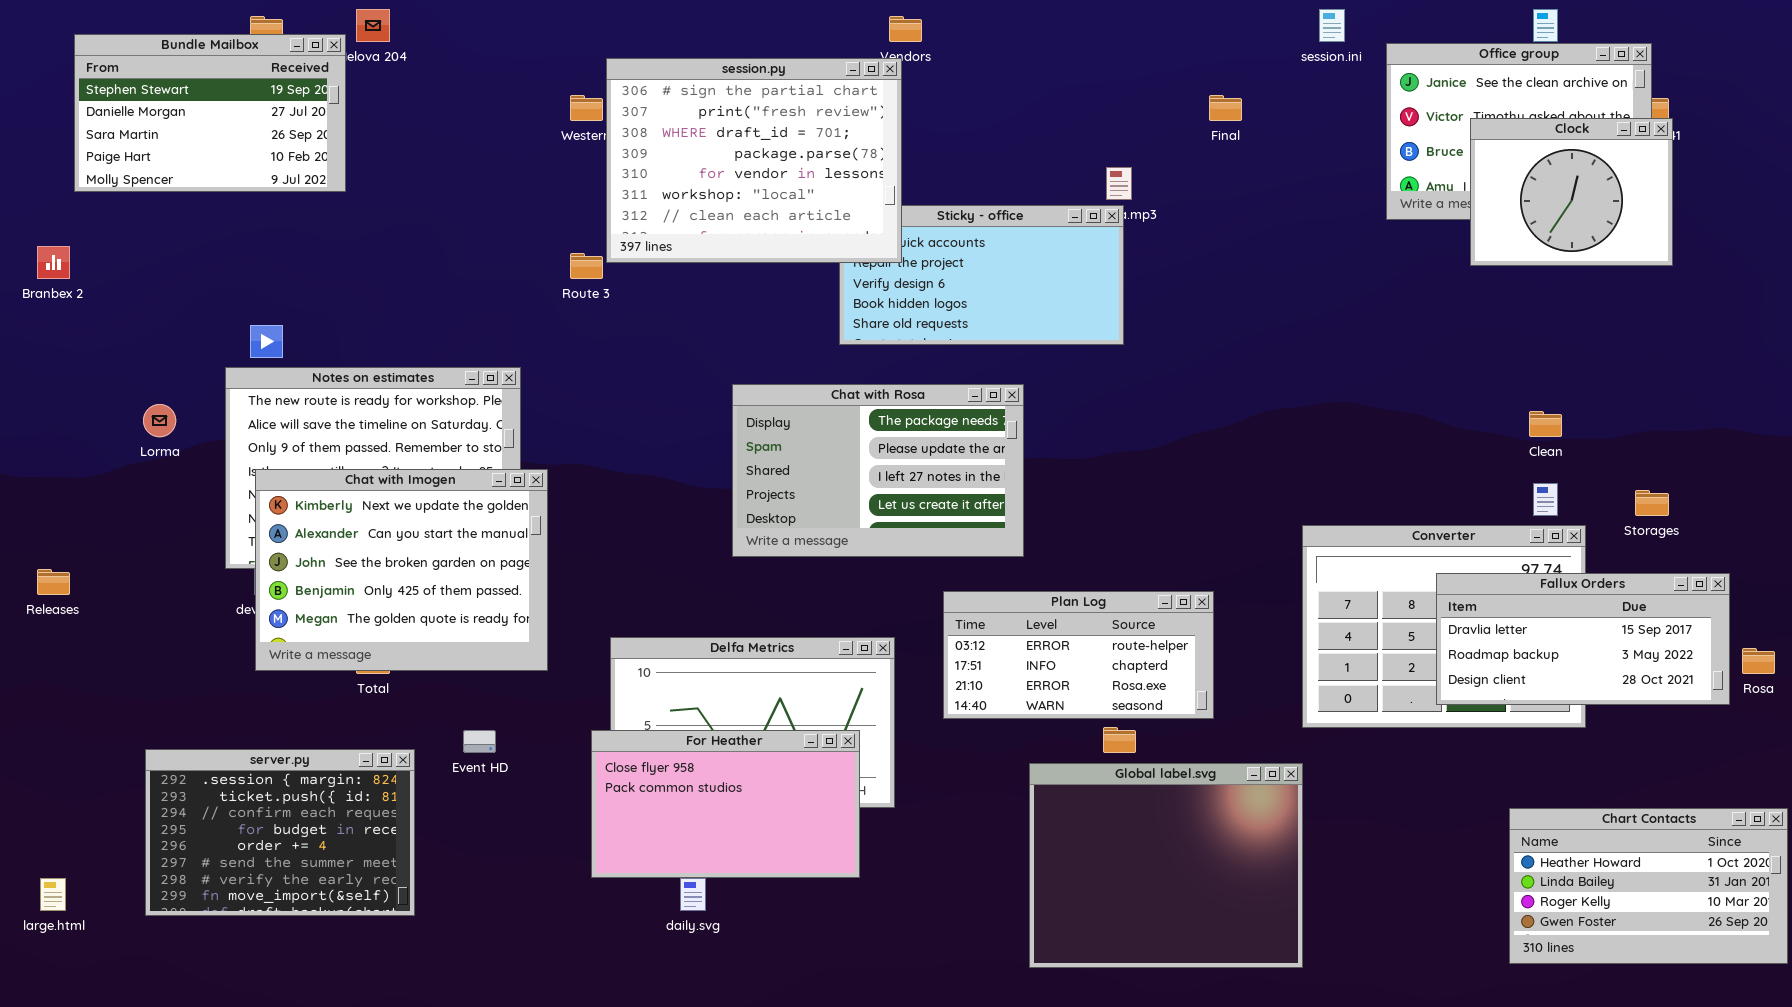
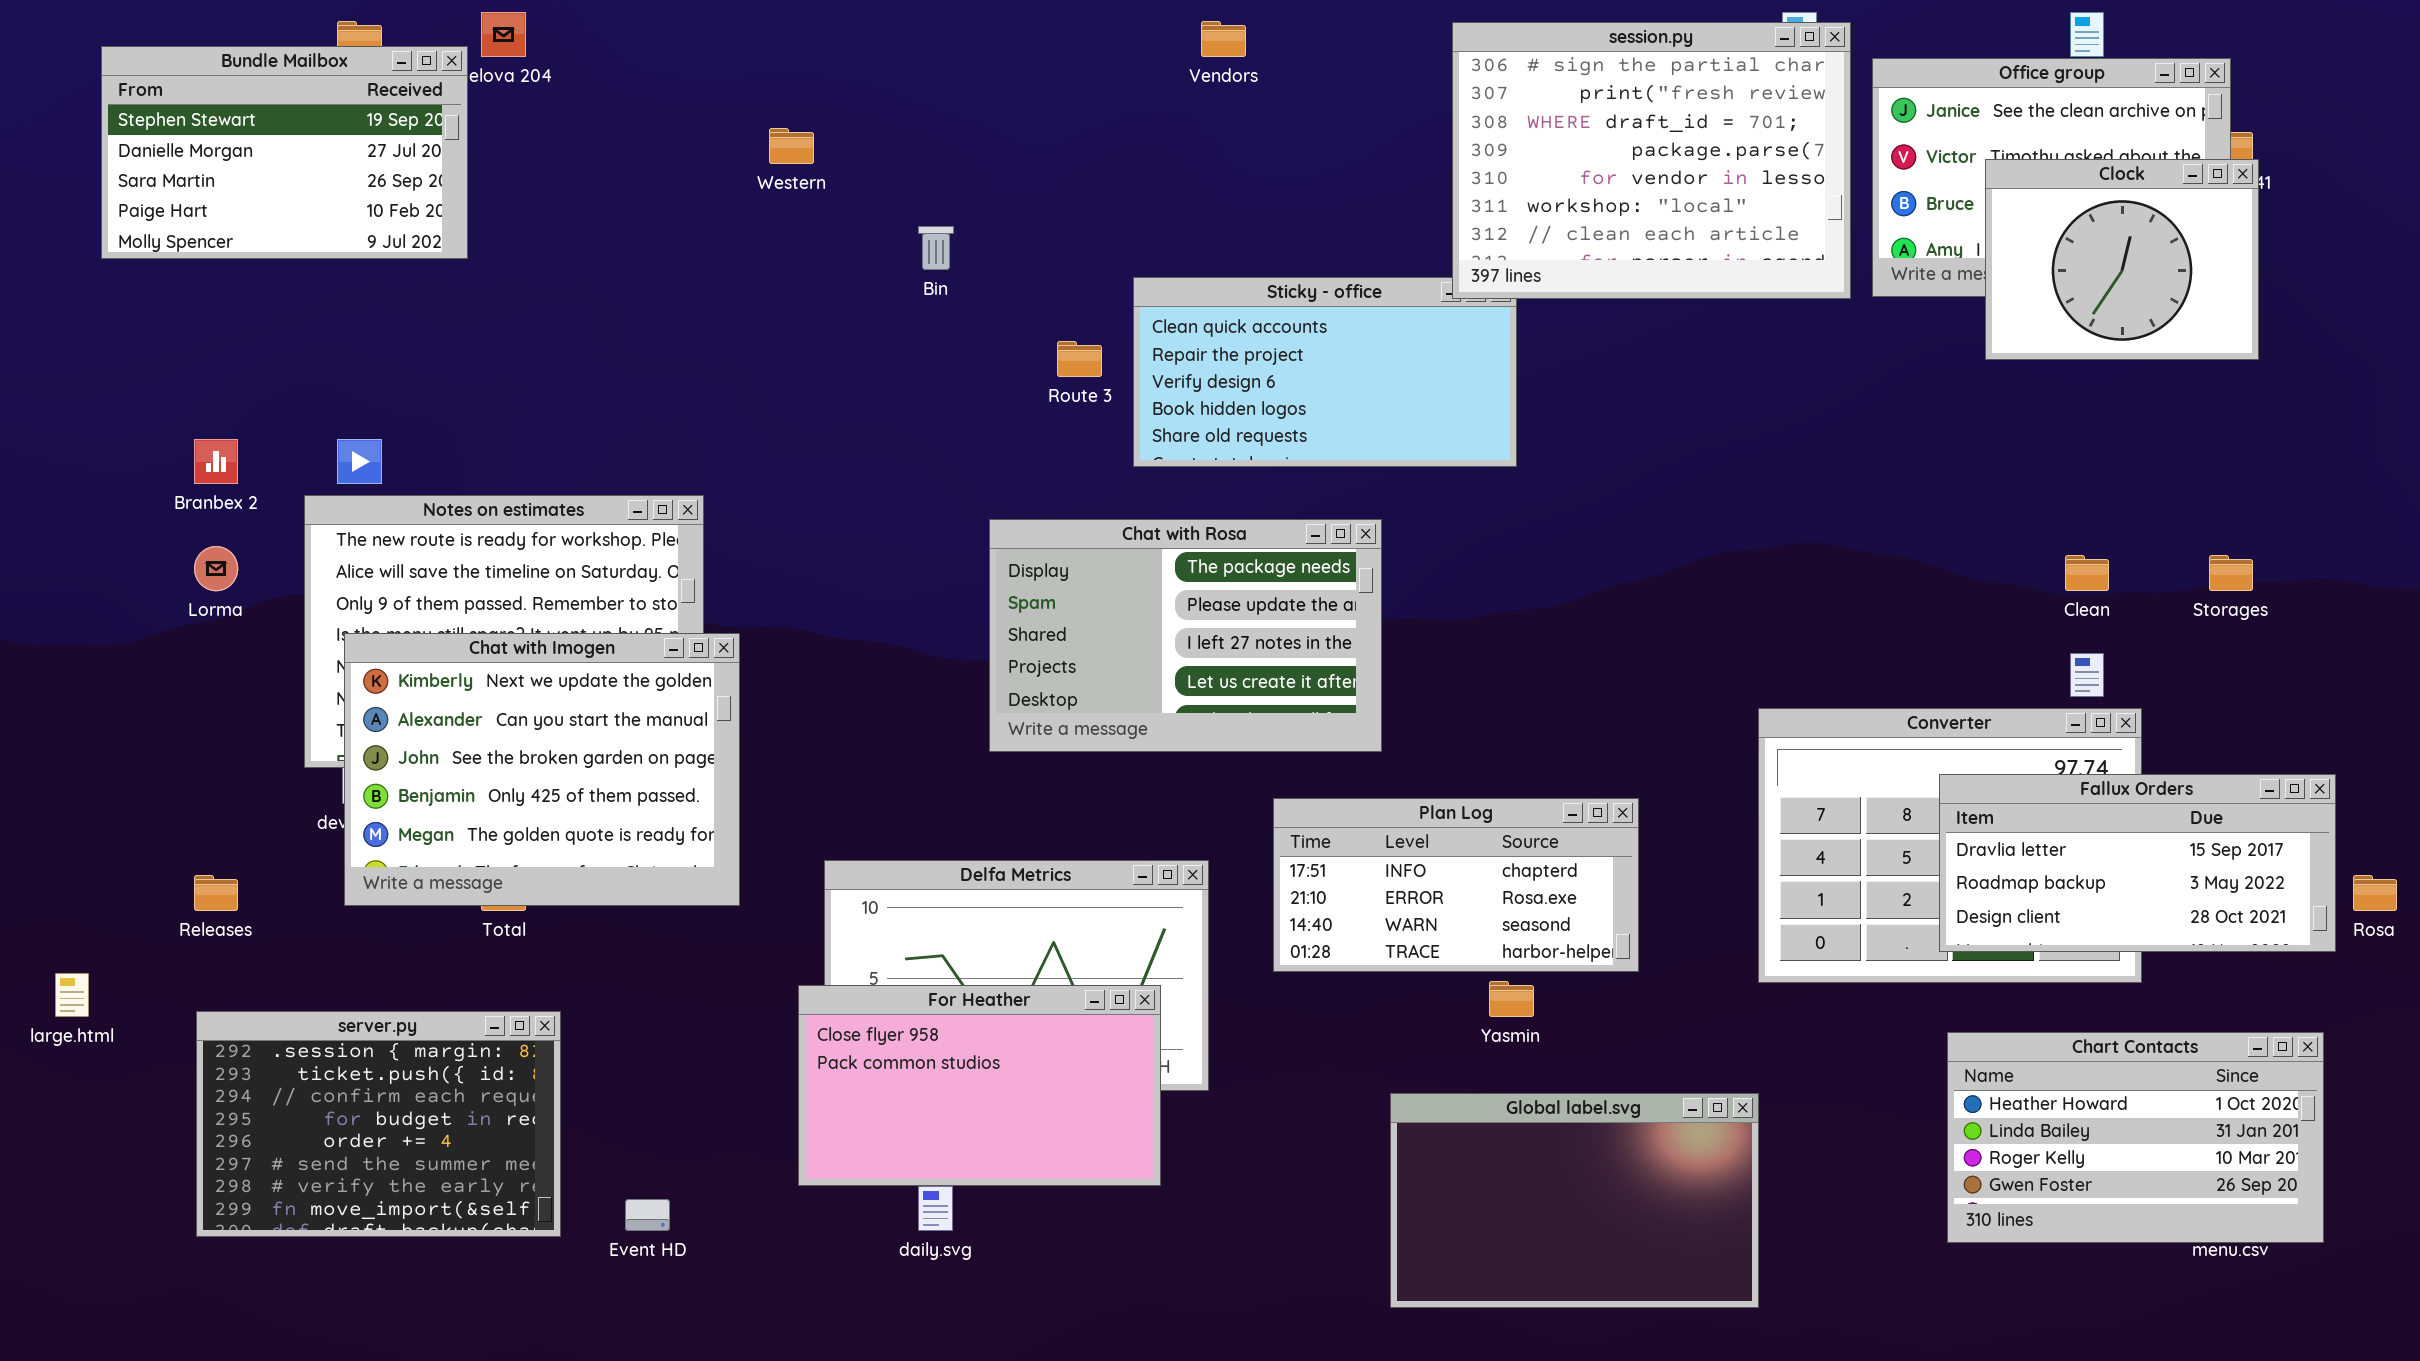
session.py: [606,58,902,263] -> [1452,22,1851,299], moved
Branbex 2: [37,246,70,279] -> [194,439,238,484], moved
Route 3: [570,253,603,279] -> [1057,341,1102,377], moved
Storages: [1635,490,1669,516] -> [2209,555,2253,591], moved
Releases: [37,569,70,595] -> [194,875,238,911], moved
Plan Log: [943,591,1214,719] -> [1273,798,1639,972], scrolled down 1 row
Event HD: [463,730,496,753] -> [625,1199,670,1231], moved
Global label.svg: [1029,763,1303,968] -> [1390,1093,1759,1308], resized
Chart Contacts: [1509,808,1788,964] -> [1947,1032,2324,1243], moved
large.html: [40,878,66,911] -> [55,973,89,1017], moved

